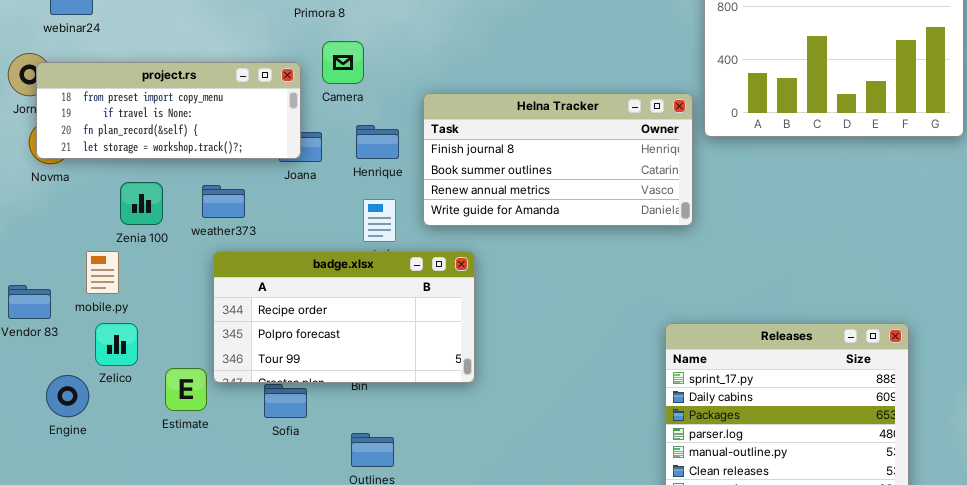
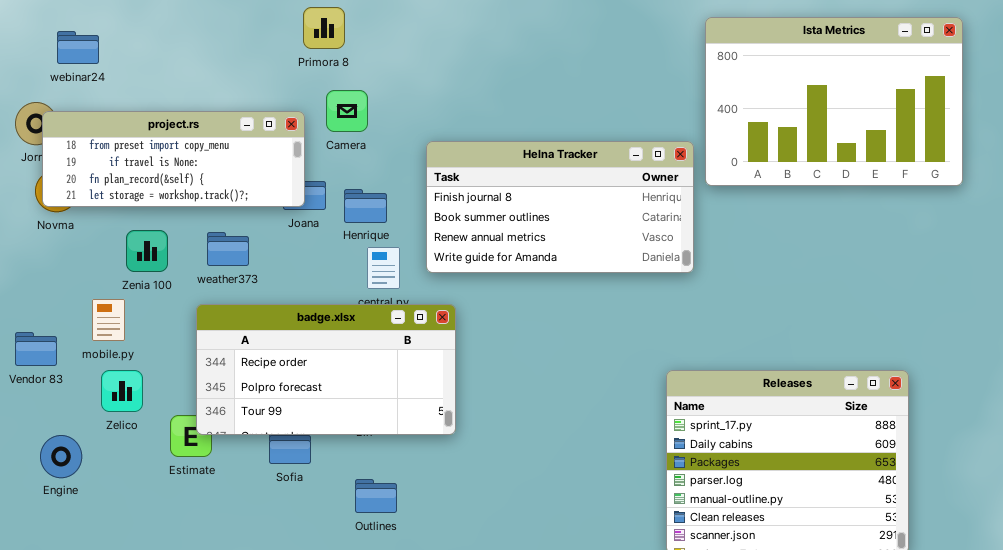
Henrique: [356,125,399,159] -> [344,189,387,223], moved
badge.xlsx: [213,251,475,383] -> [196,304,456,435], moved
Engine: [46,375,89,417] -> [40,435,82,478], moved

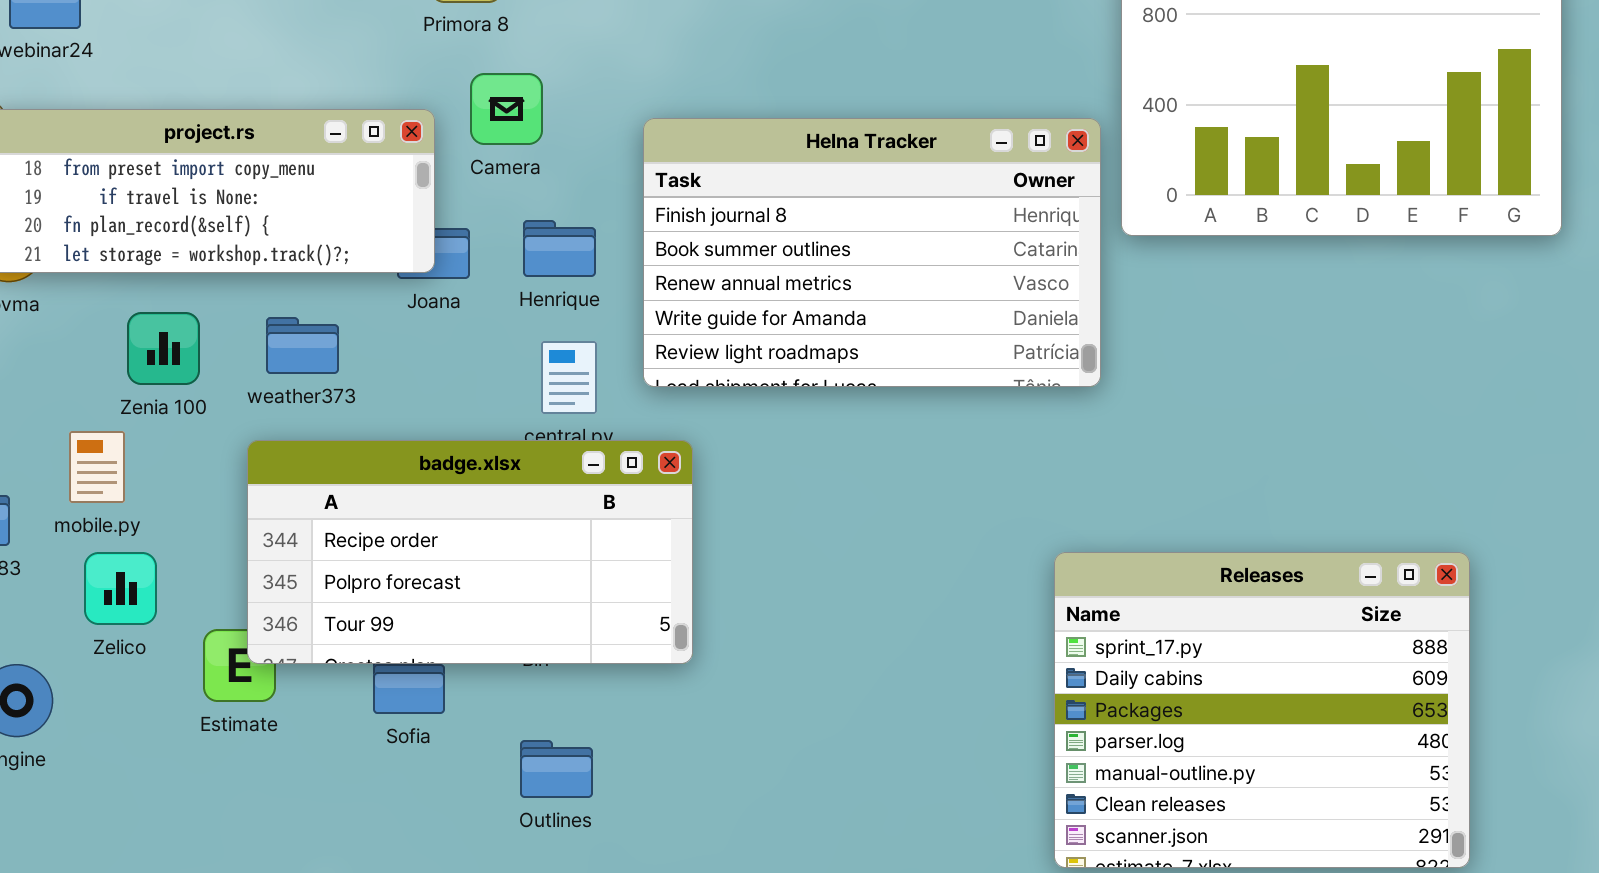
Helna Tracker: [426,141,694,273] -> [643,118,1101,387], resized
Henrique: [344,189,387,223] -> [523,220,596,277], moved

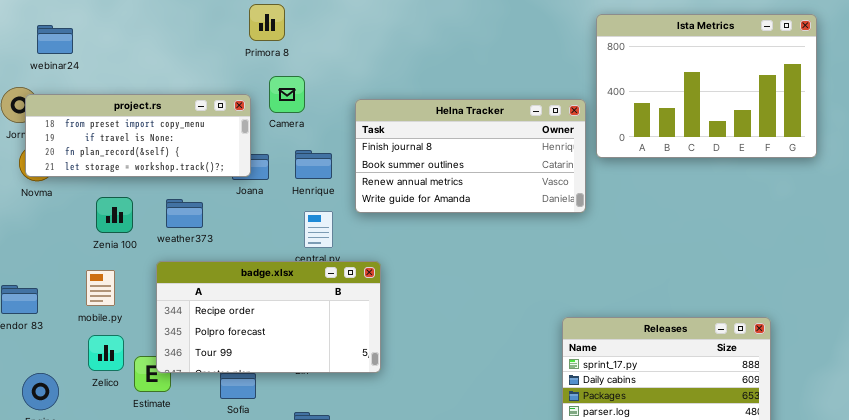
Helna Tracker: [643,118,1101,387] -> [355,99,586,213], resized
mobile.py: [69,431,125,503] -> [86,270,115,306], moved
Zelico: [84,552,157,625] -> [88,335,124,371], moved

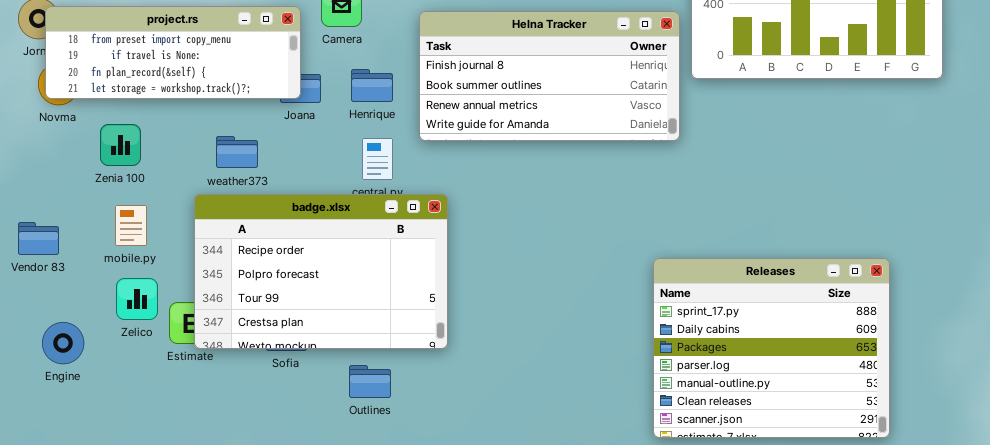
Zenia 100: [96,197,133,233] -> [100,124,141,166], moved
weather373: [166,199,203,228] -> [216,136,258,168], moved
badge.xlsx: [156,261,381,373] -> [194,194,448,349], resized

